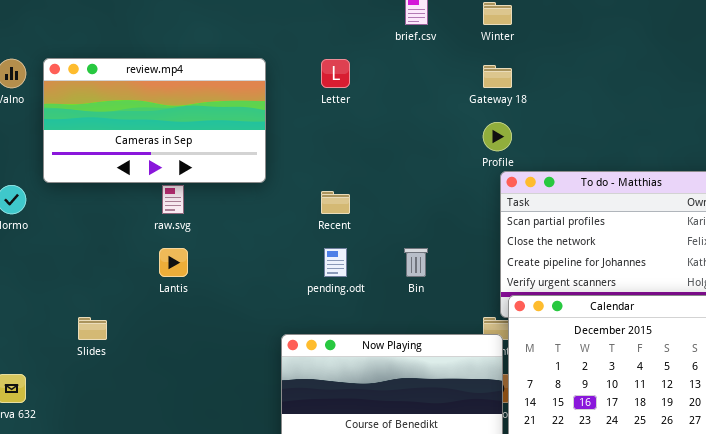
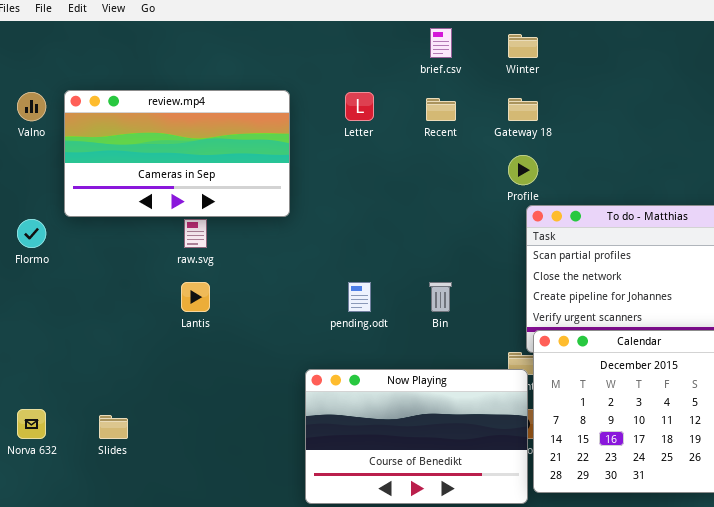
Recent: [321,191,350,214] -> [426,98,456,121], moved
Slides: [78,317,107,340] -> [99,415,128,439], moved

